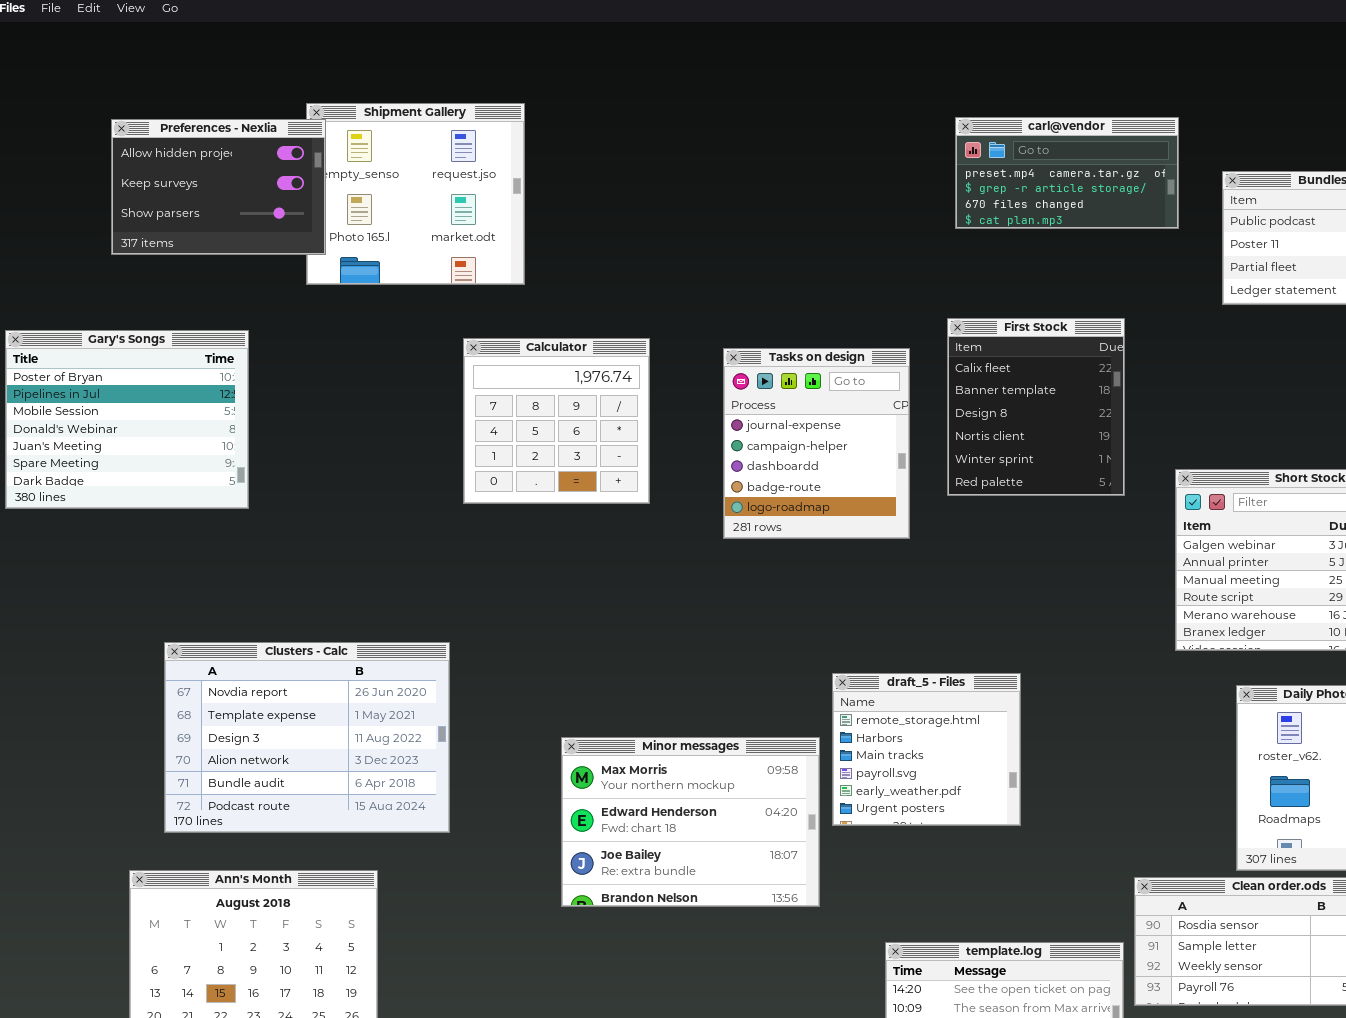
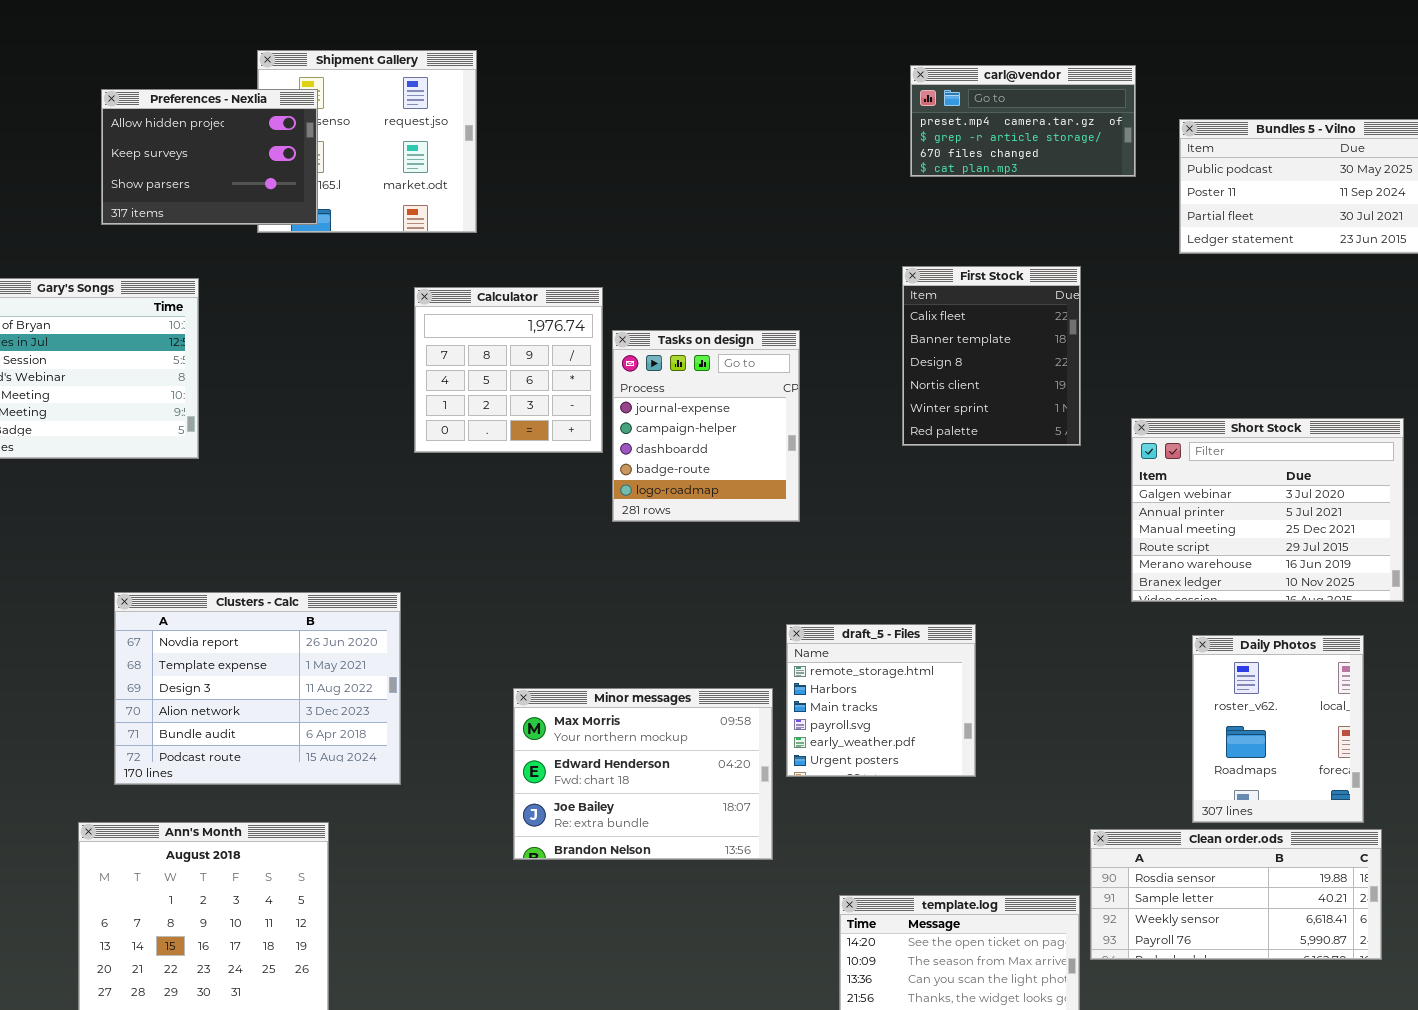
Preferences - Nexlia: [111,119,326,255] -> [101,89,318,225], moved
Tasks on design: [723,348,910,539] -> [612,330,800,522], moved

